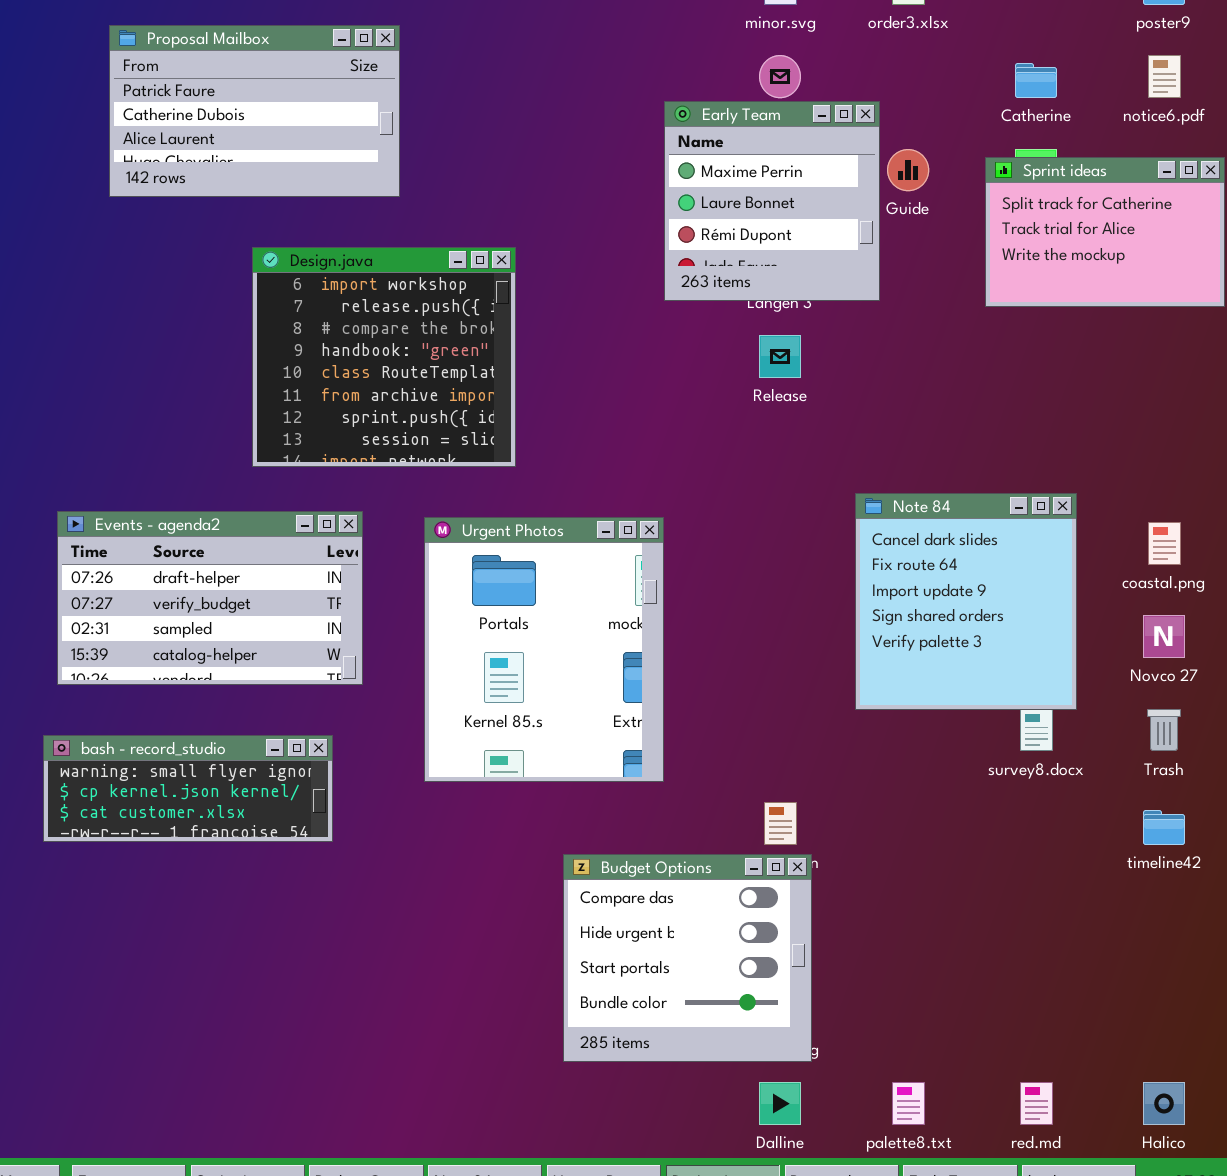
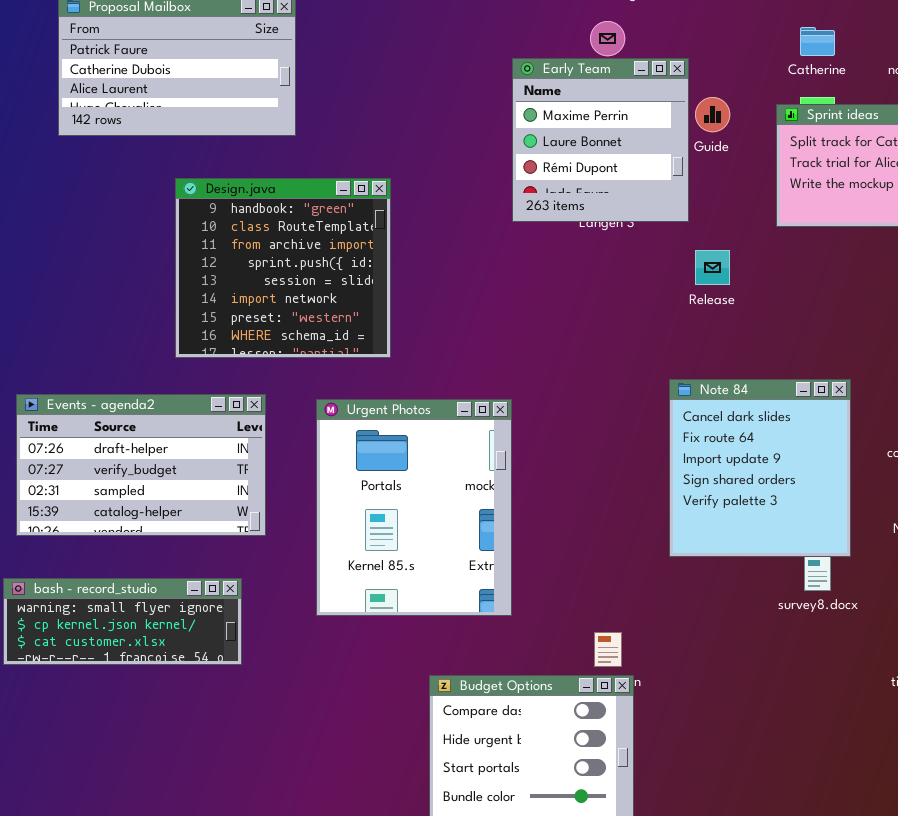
Design.java: [252,247,516,467] -> [175,178,391,358], scrolled down 3 rows
Release: [759,335,801,378] -> [695,250,730,285], moved

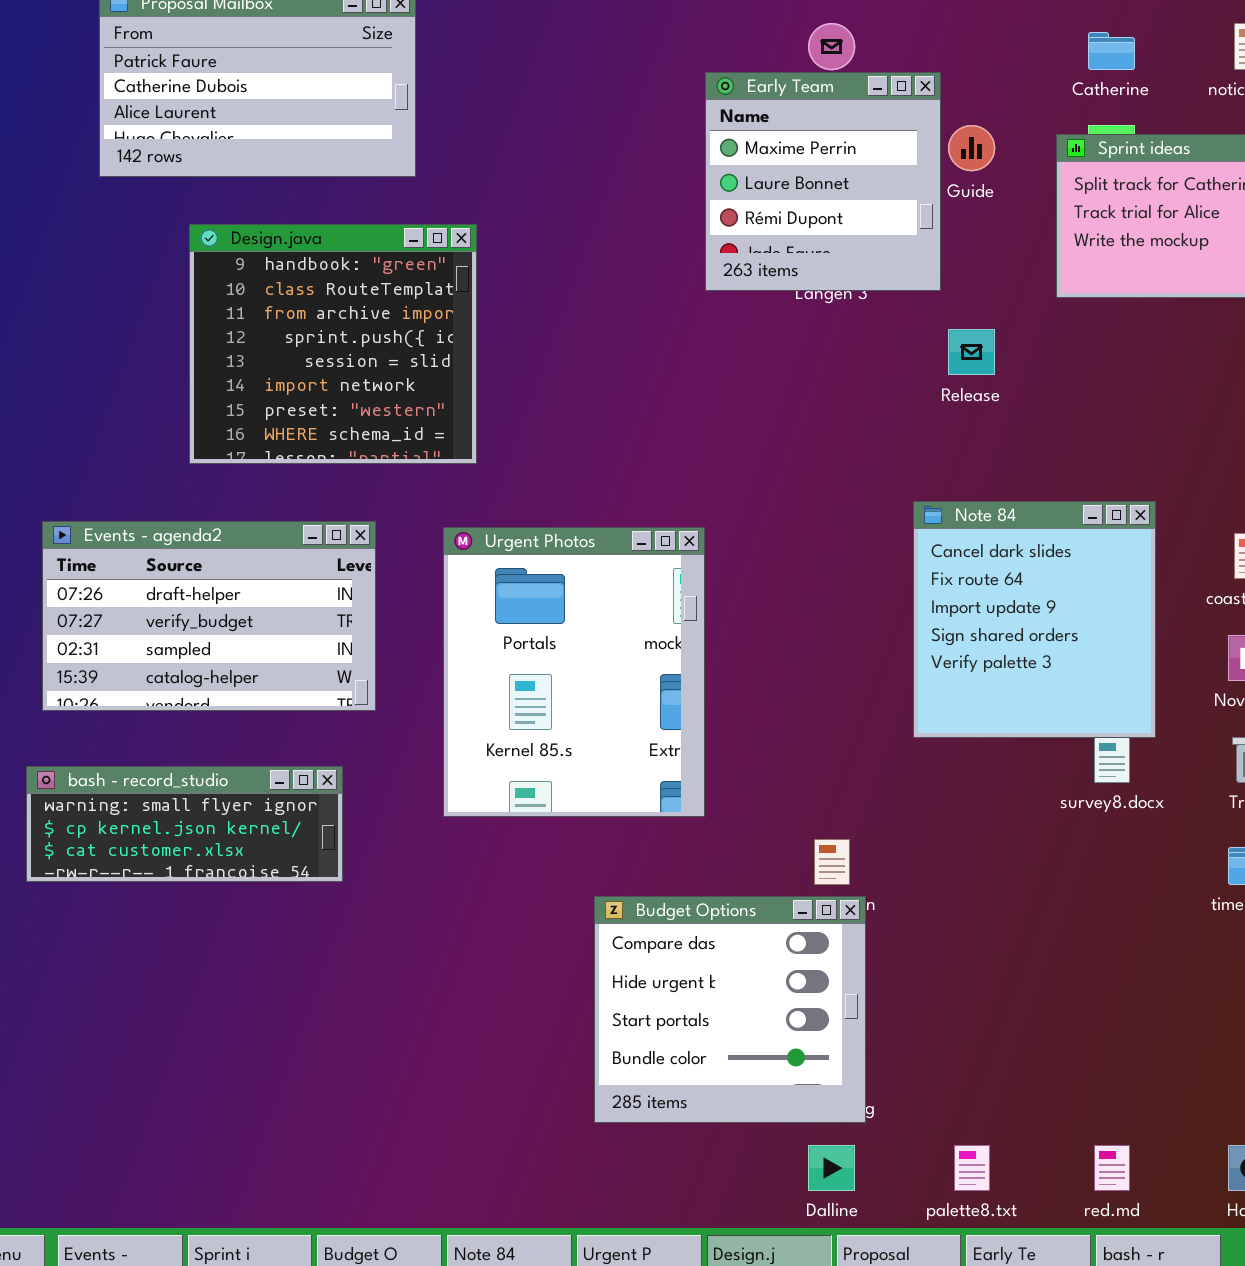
Design.java: [175,178,391,358] -> [189,224,477,464], moved

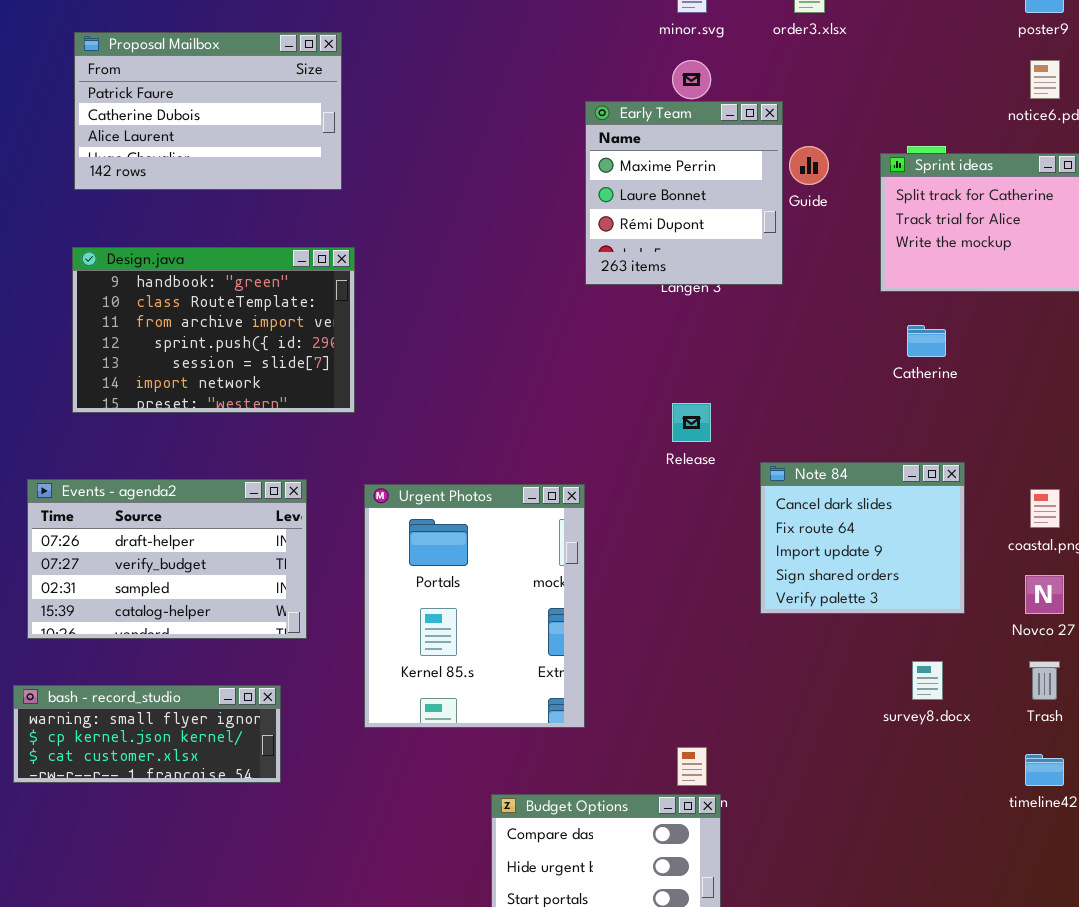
Catherine: [1088,32,1135,70] -> [907,325,946,357], moved
Design.java: [189,224,477,464] -> [72,247,355,413], moved, resized
Release: [948,329,995,375] -> [672,403,711,442], moved
Note 84: [913,501,1156,738] -> [760,462,965,614], resized

